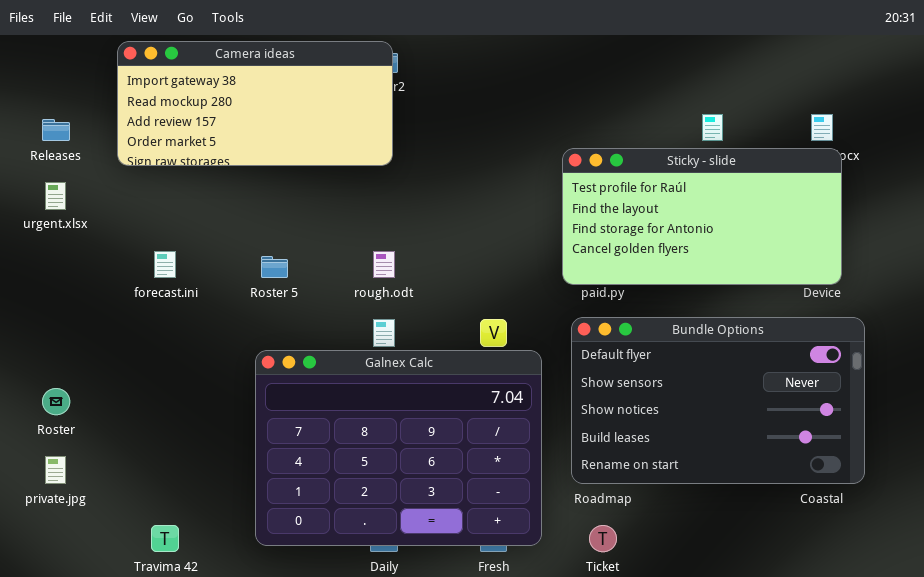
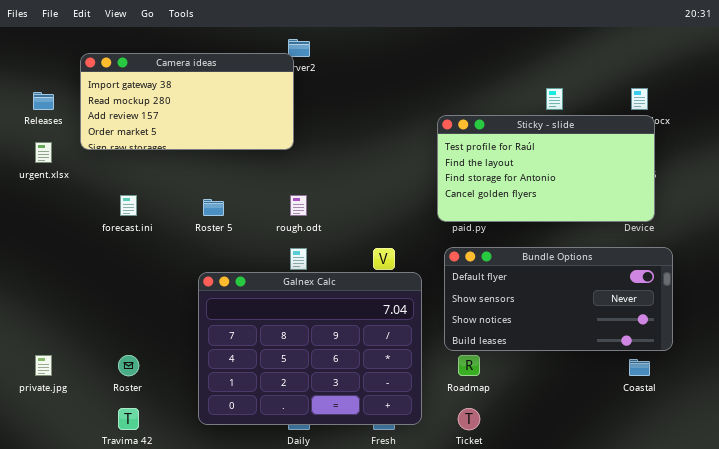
Camera ideas: [117,41,393,166] -> [80,53,294,150], moved
Bundle Options: [571,317,865,484] -> [444,247,673,351], resized
Roster: [42,388,70,415] -> [118,355,139,376], moved

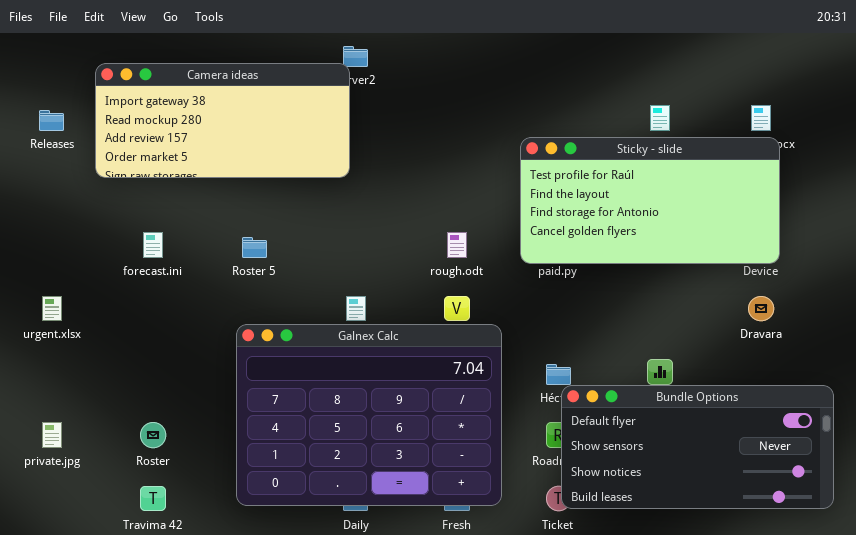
urgent.xlsx: [35,142,52,163] -> [42,296,62,321], moved
rough.odt: [290,195,307,216] -> [447,232,467,258], moved
Bundle Options: [444,247,673,351] -> [561,385,834,509], moved

